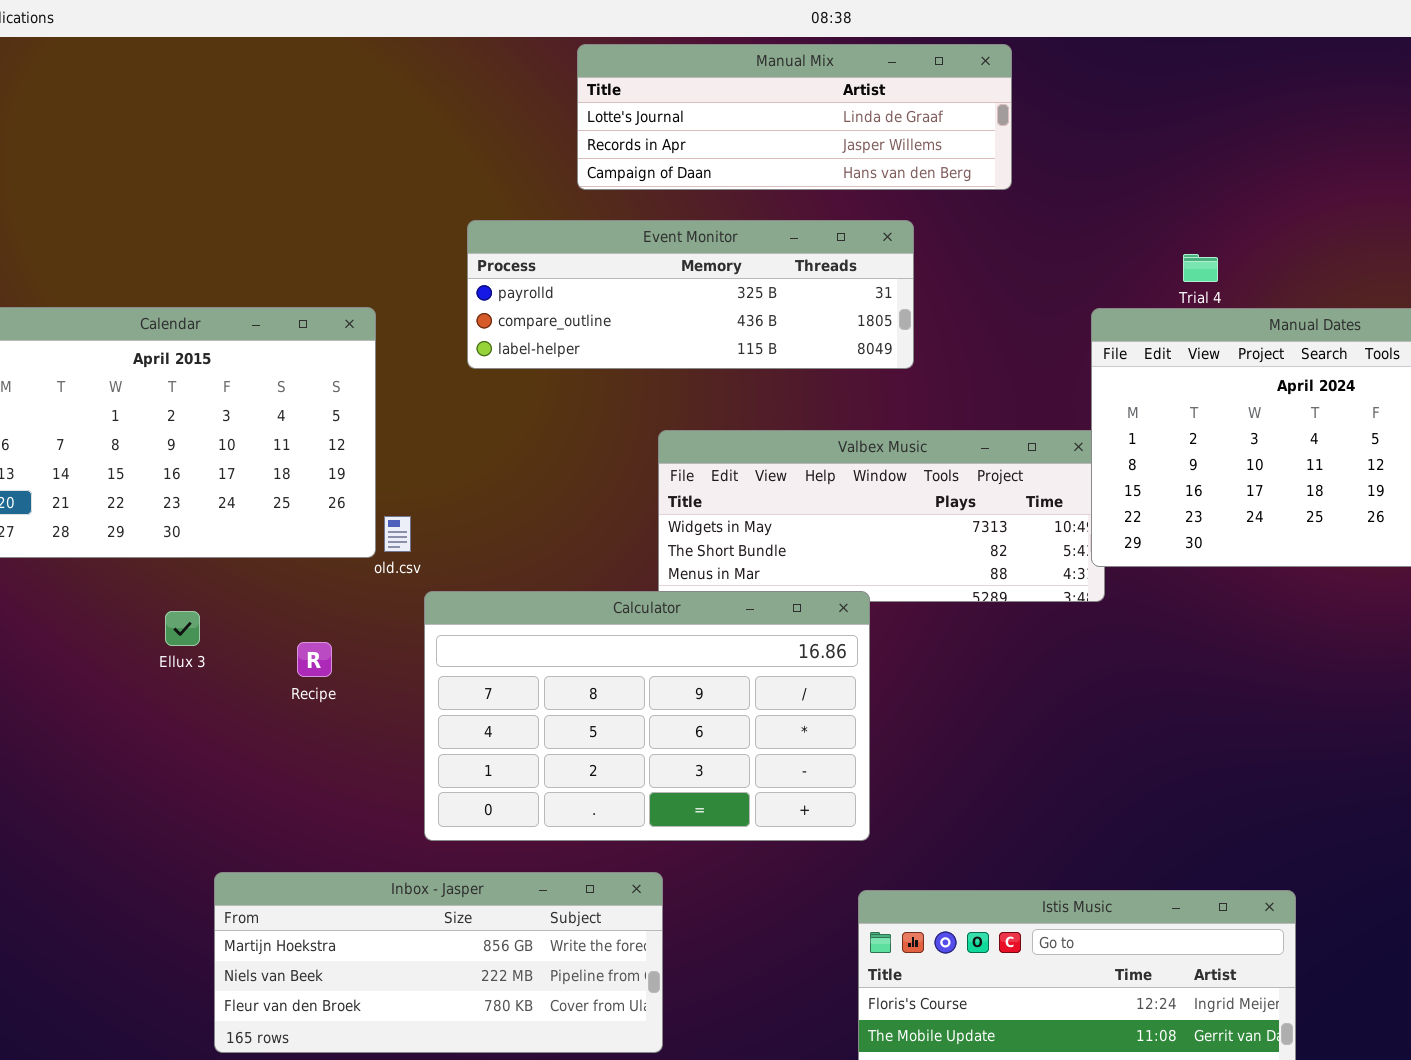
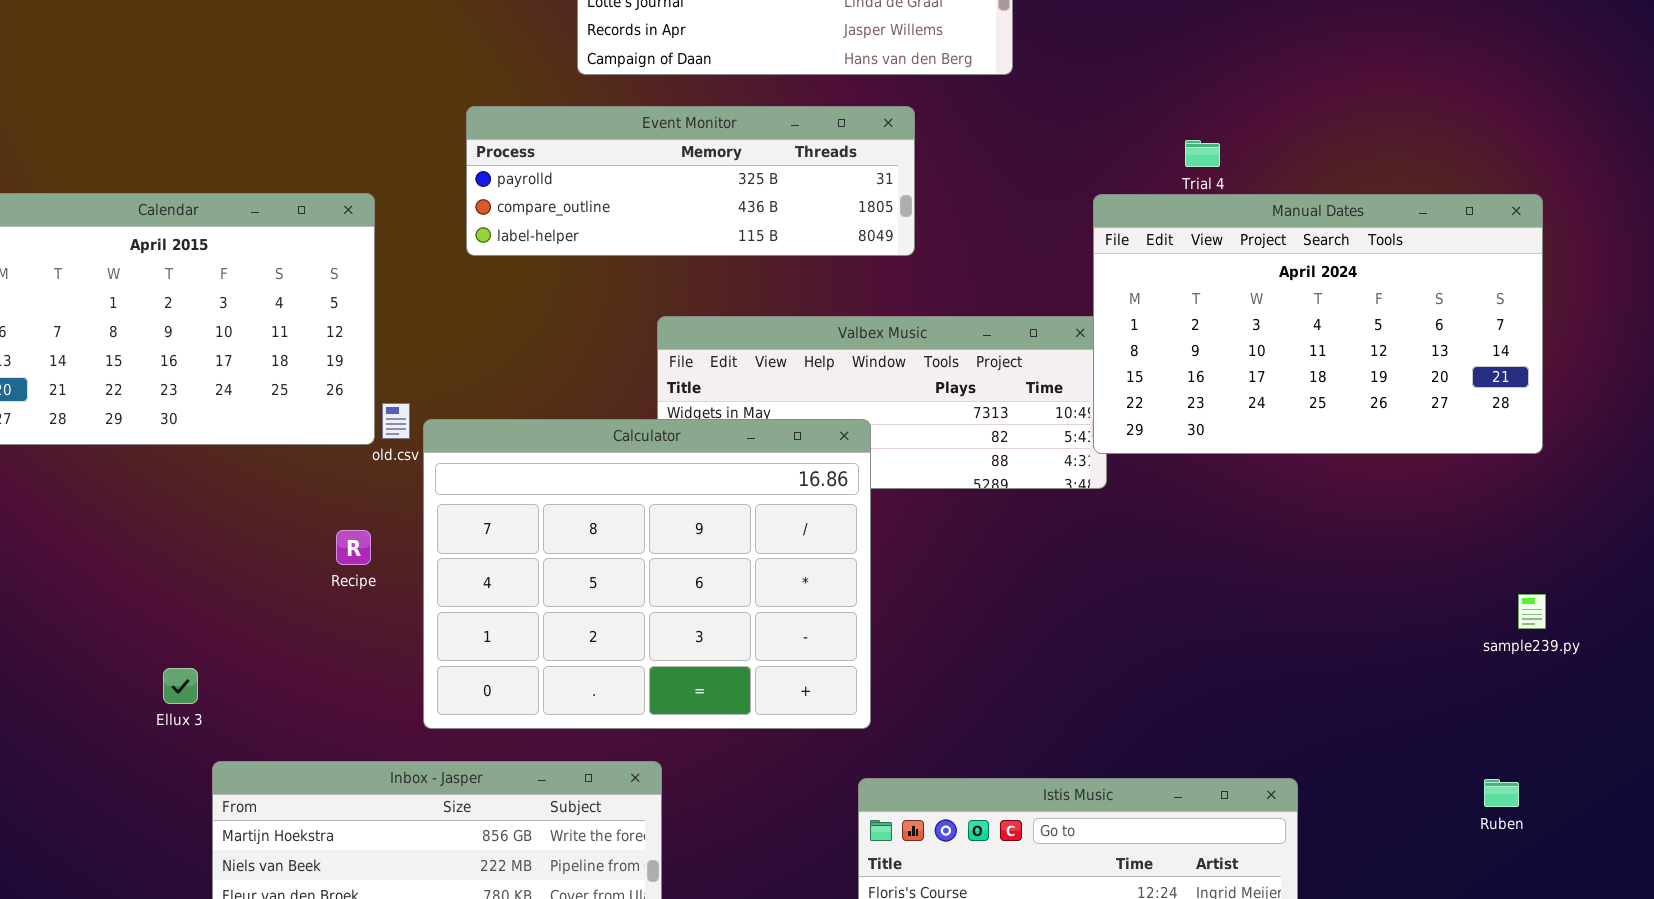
Calculator: [424,591,870,841] -> [423,419,871,729], resized
Ellux 3: [165,611,200,646] -> [163,668,198,704], moved
Recipe: [297,642,332,677] -> [336,530,371,565], moved

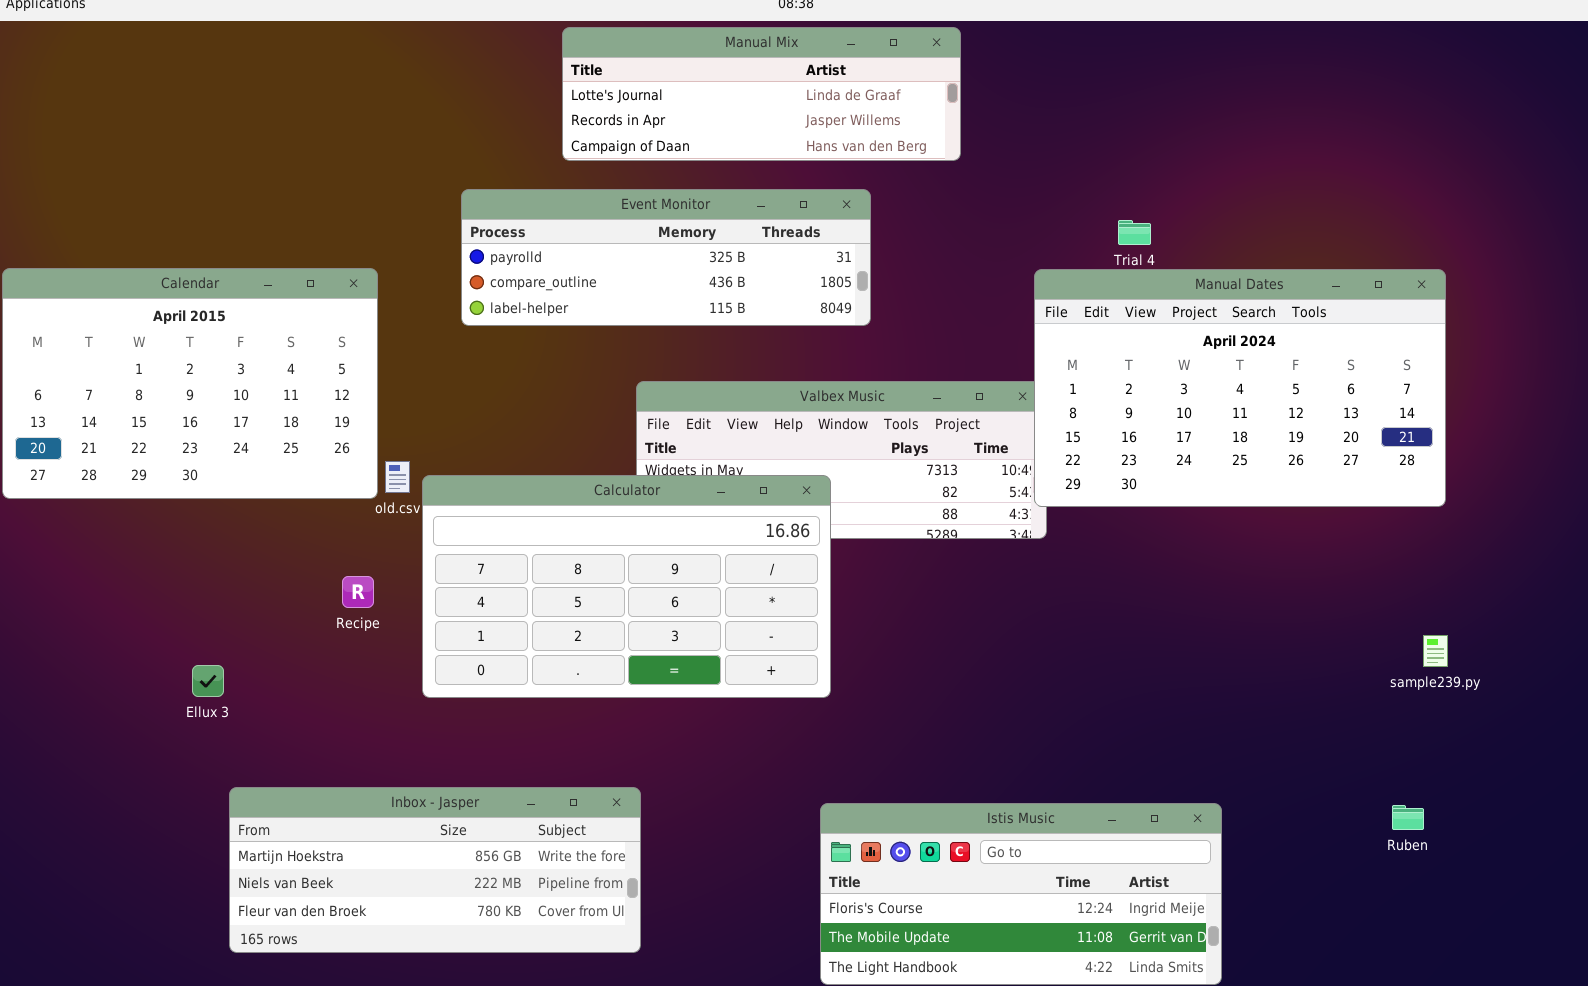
Calculator: [423,419,871,729] -> [422,475,831,698], resized
Ellux 3: [163,668,198,704] -> [192,665,224,697], moved

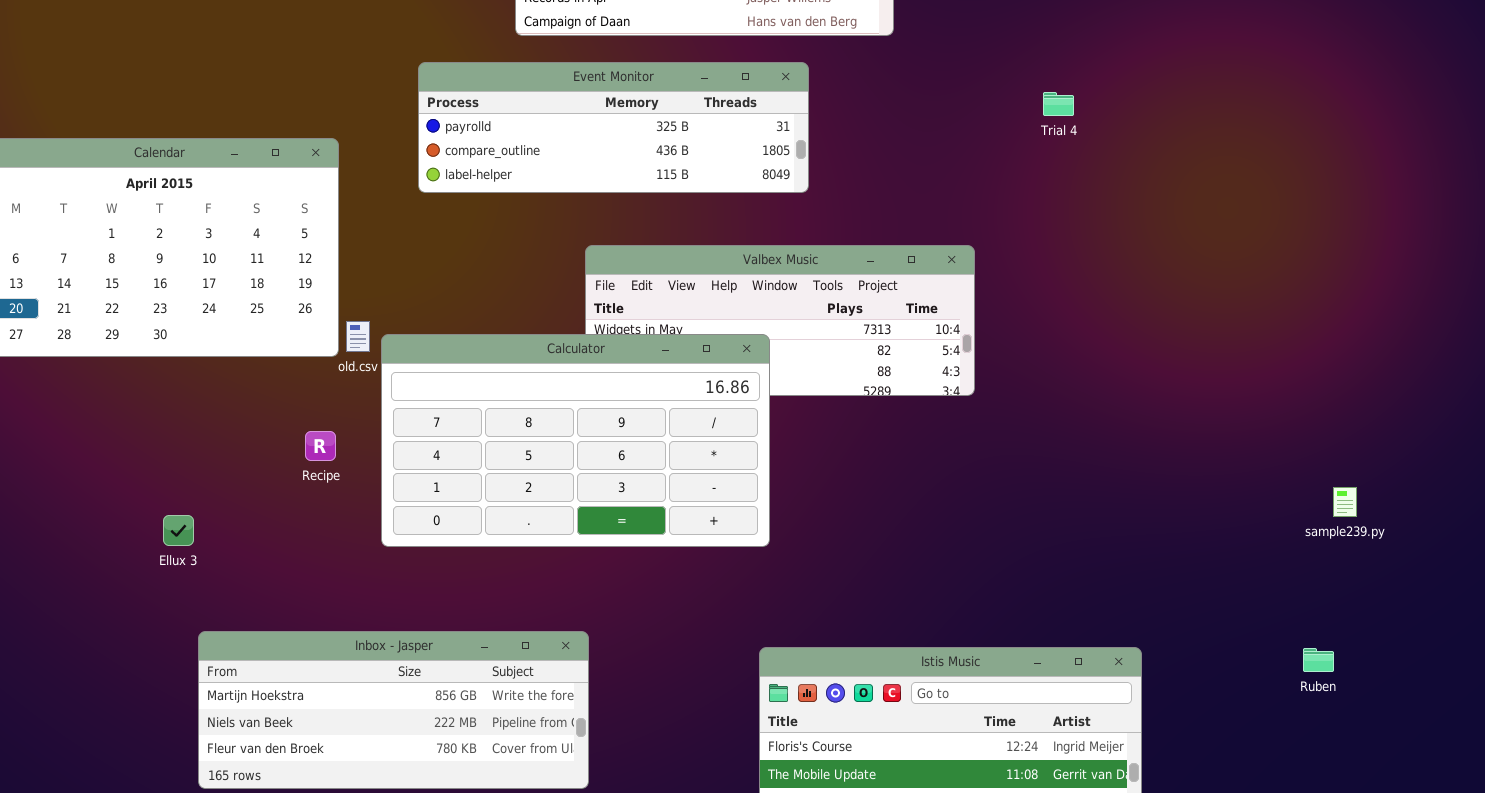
Manual Dates: [1034,269,1446,507] -> none, closed

